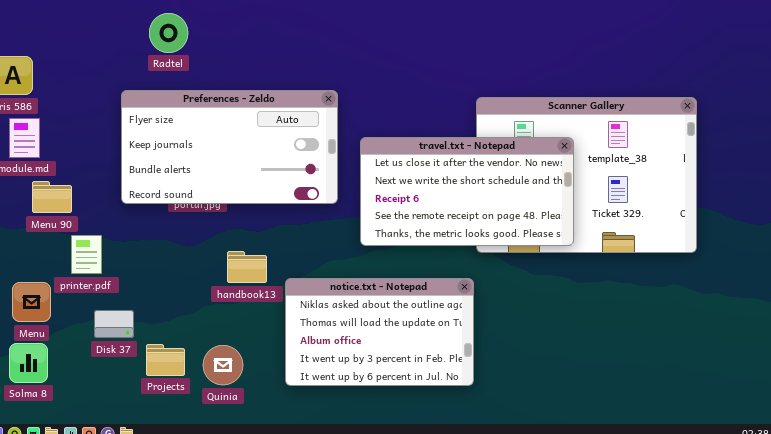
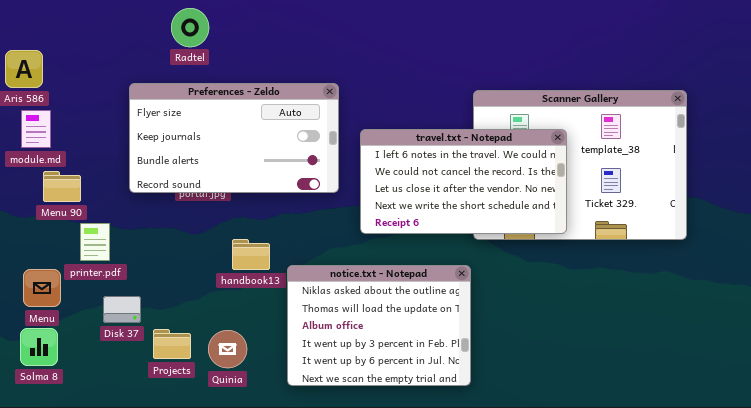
Radtel: [149,13,188,53] -> [171,8,209,47], moved
travel.txt - Notepad: [360,137,574,246] -> [360,129,567,234], scrolled up 2 rows
notice.txt - Notepad: [285,278,474,386] -> [287,265,471,386], resized

